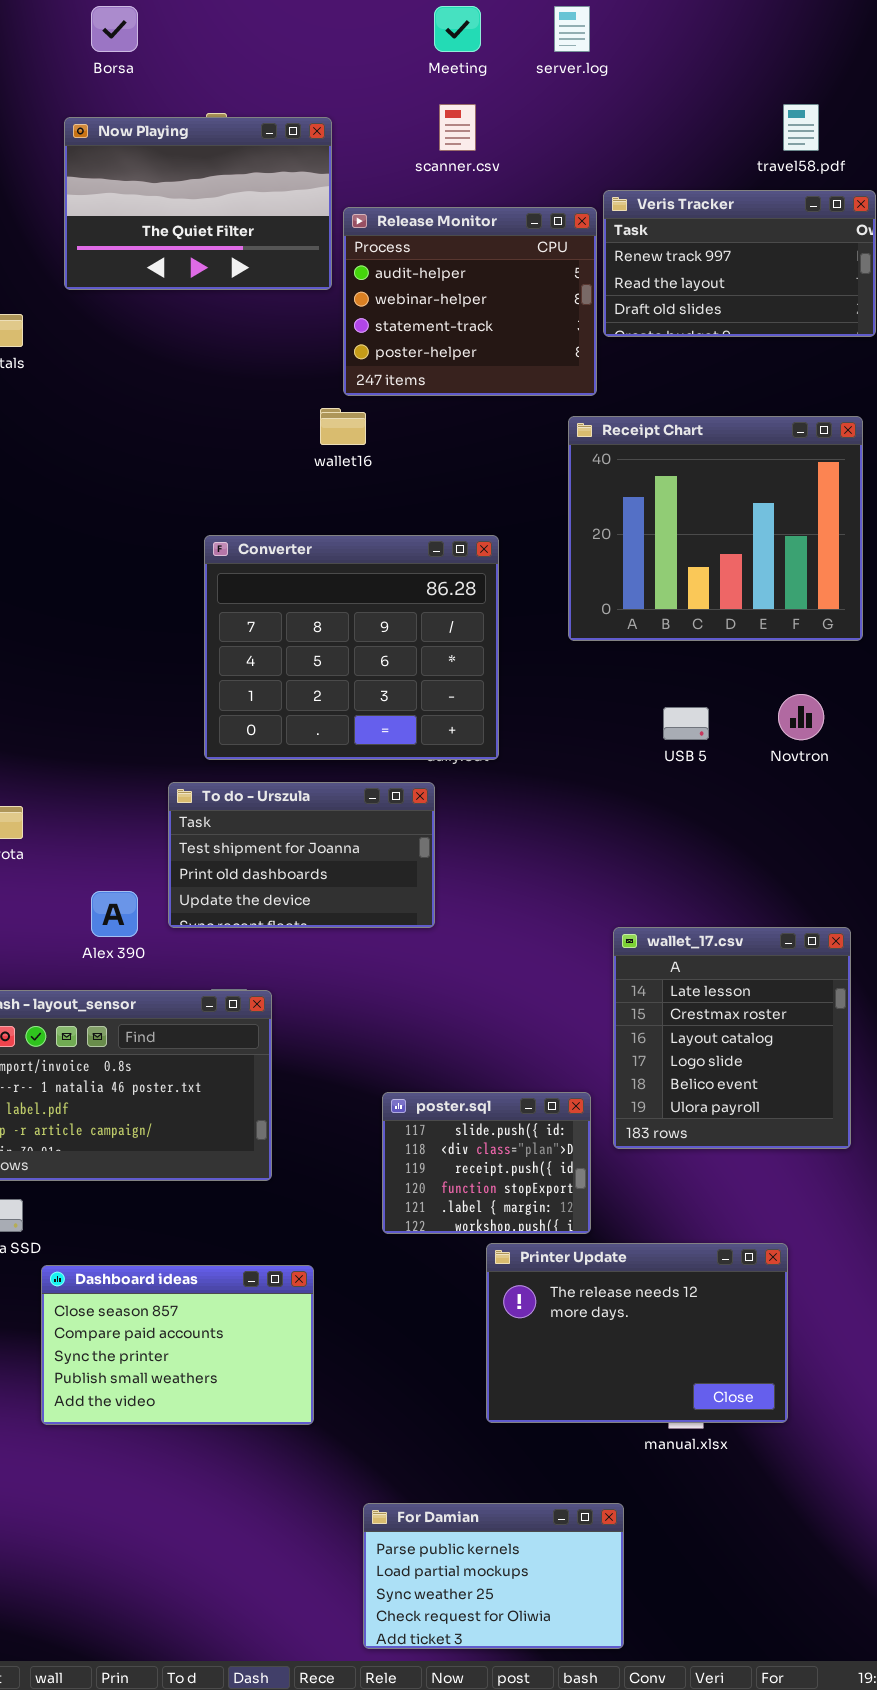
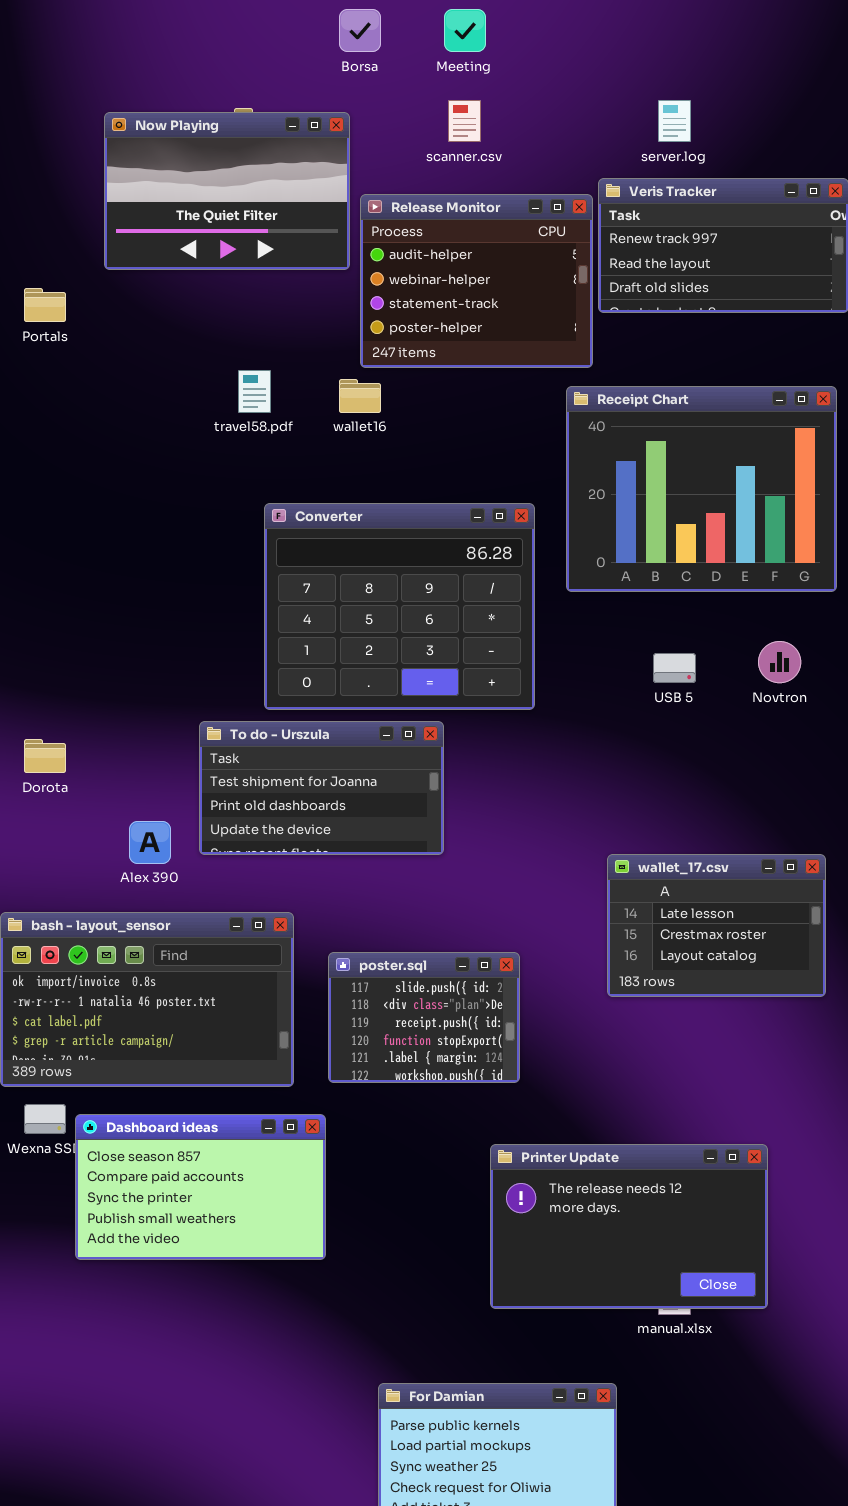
Borsa: [91,6,138,52] -> [339,9,381,52], moved
server.log: [554,6,590,52] -> [658,100,691,142], moved
travel58.pdf: [783,104,819,151] -> [238,370,271,413], moved
Converter: [204,535,499,760] -> [264,503,535,710], moved
wallet_17.csv: [613,927,851,1149] -> [607,854,826,997], resized
poster.sql: [382,1092,591,1234] -> [328,952,520,1083], moved
Dashboard ideas: [41,1265,314,1425] -> [75,1114,326,1260], moved

